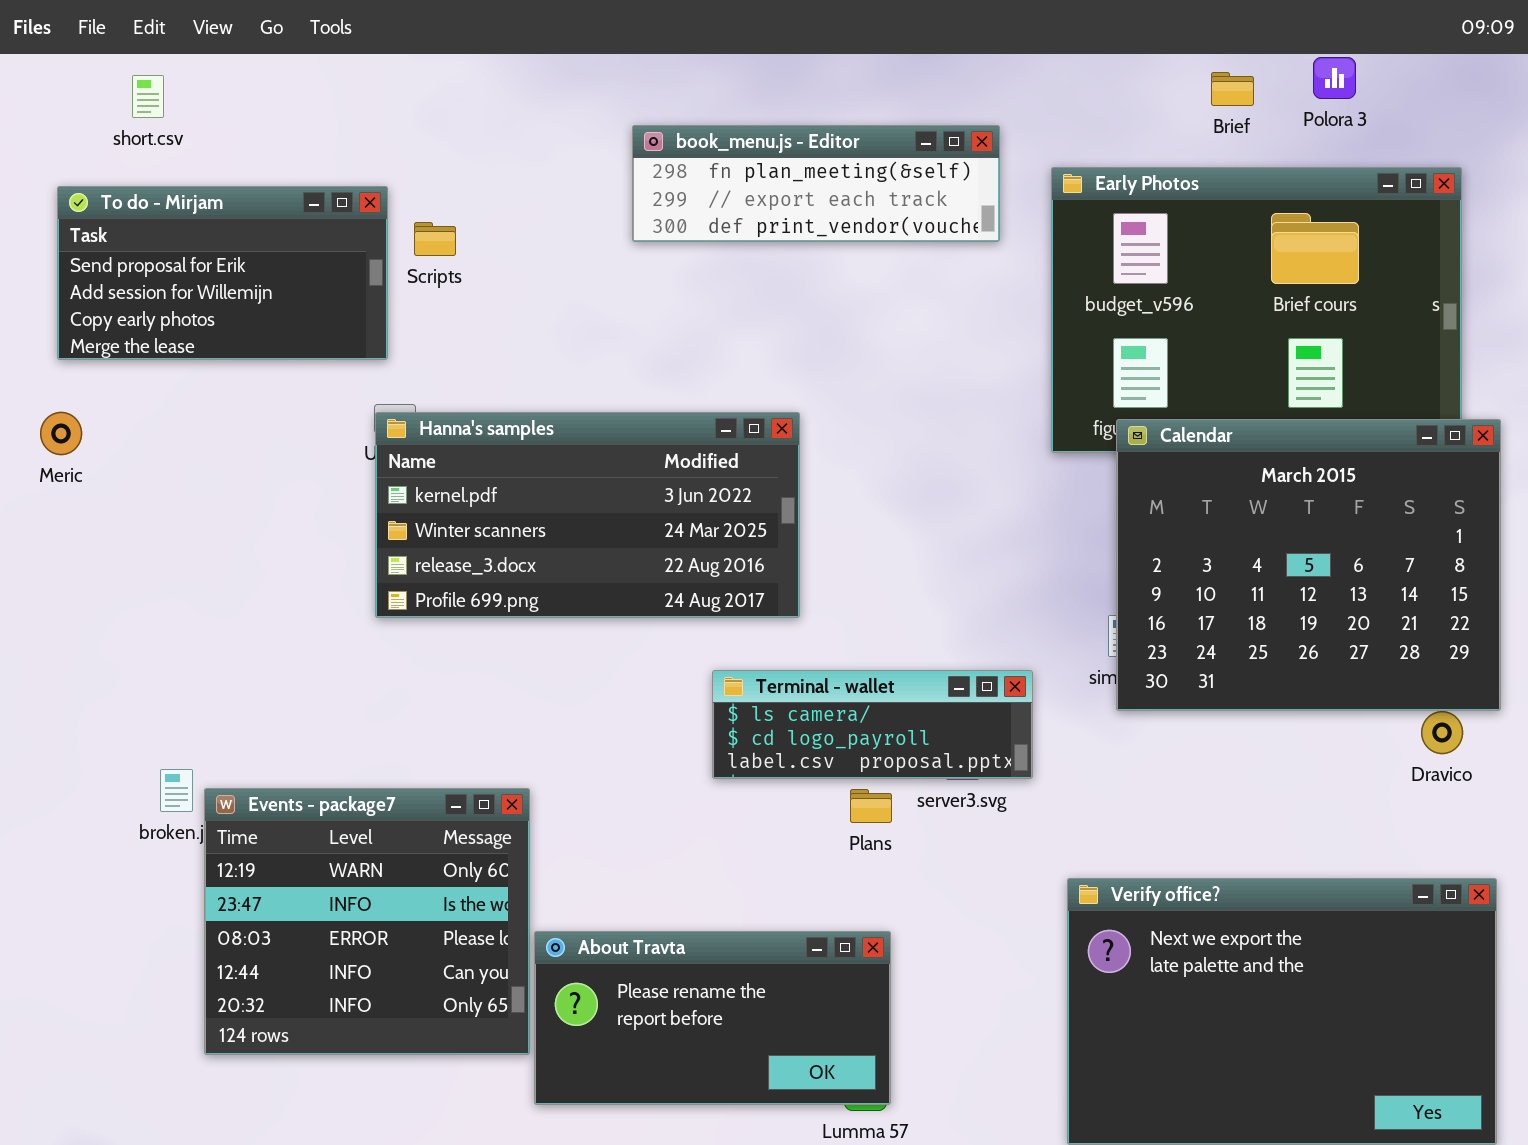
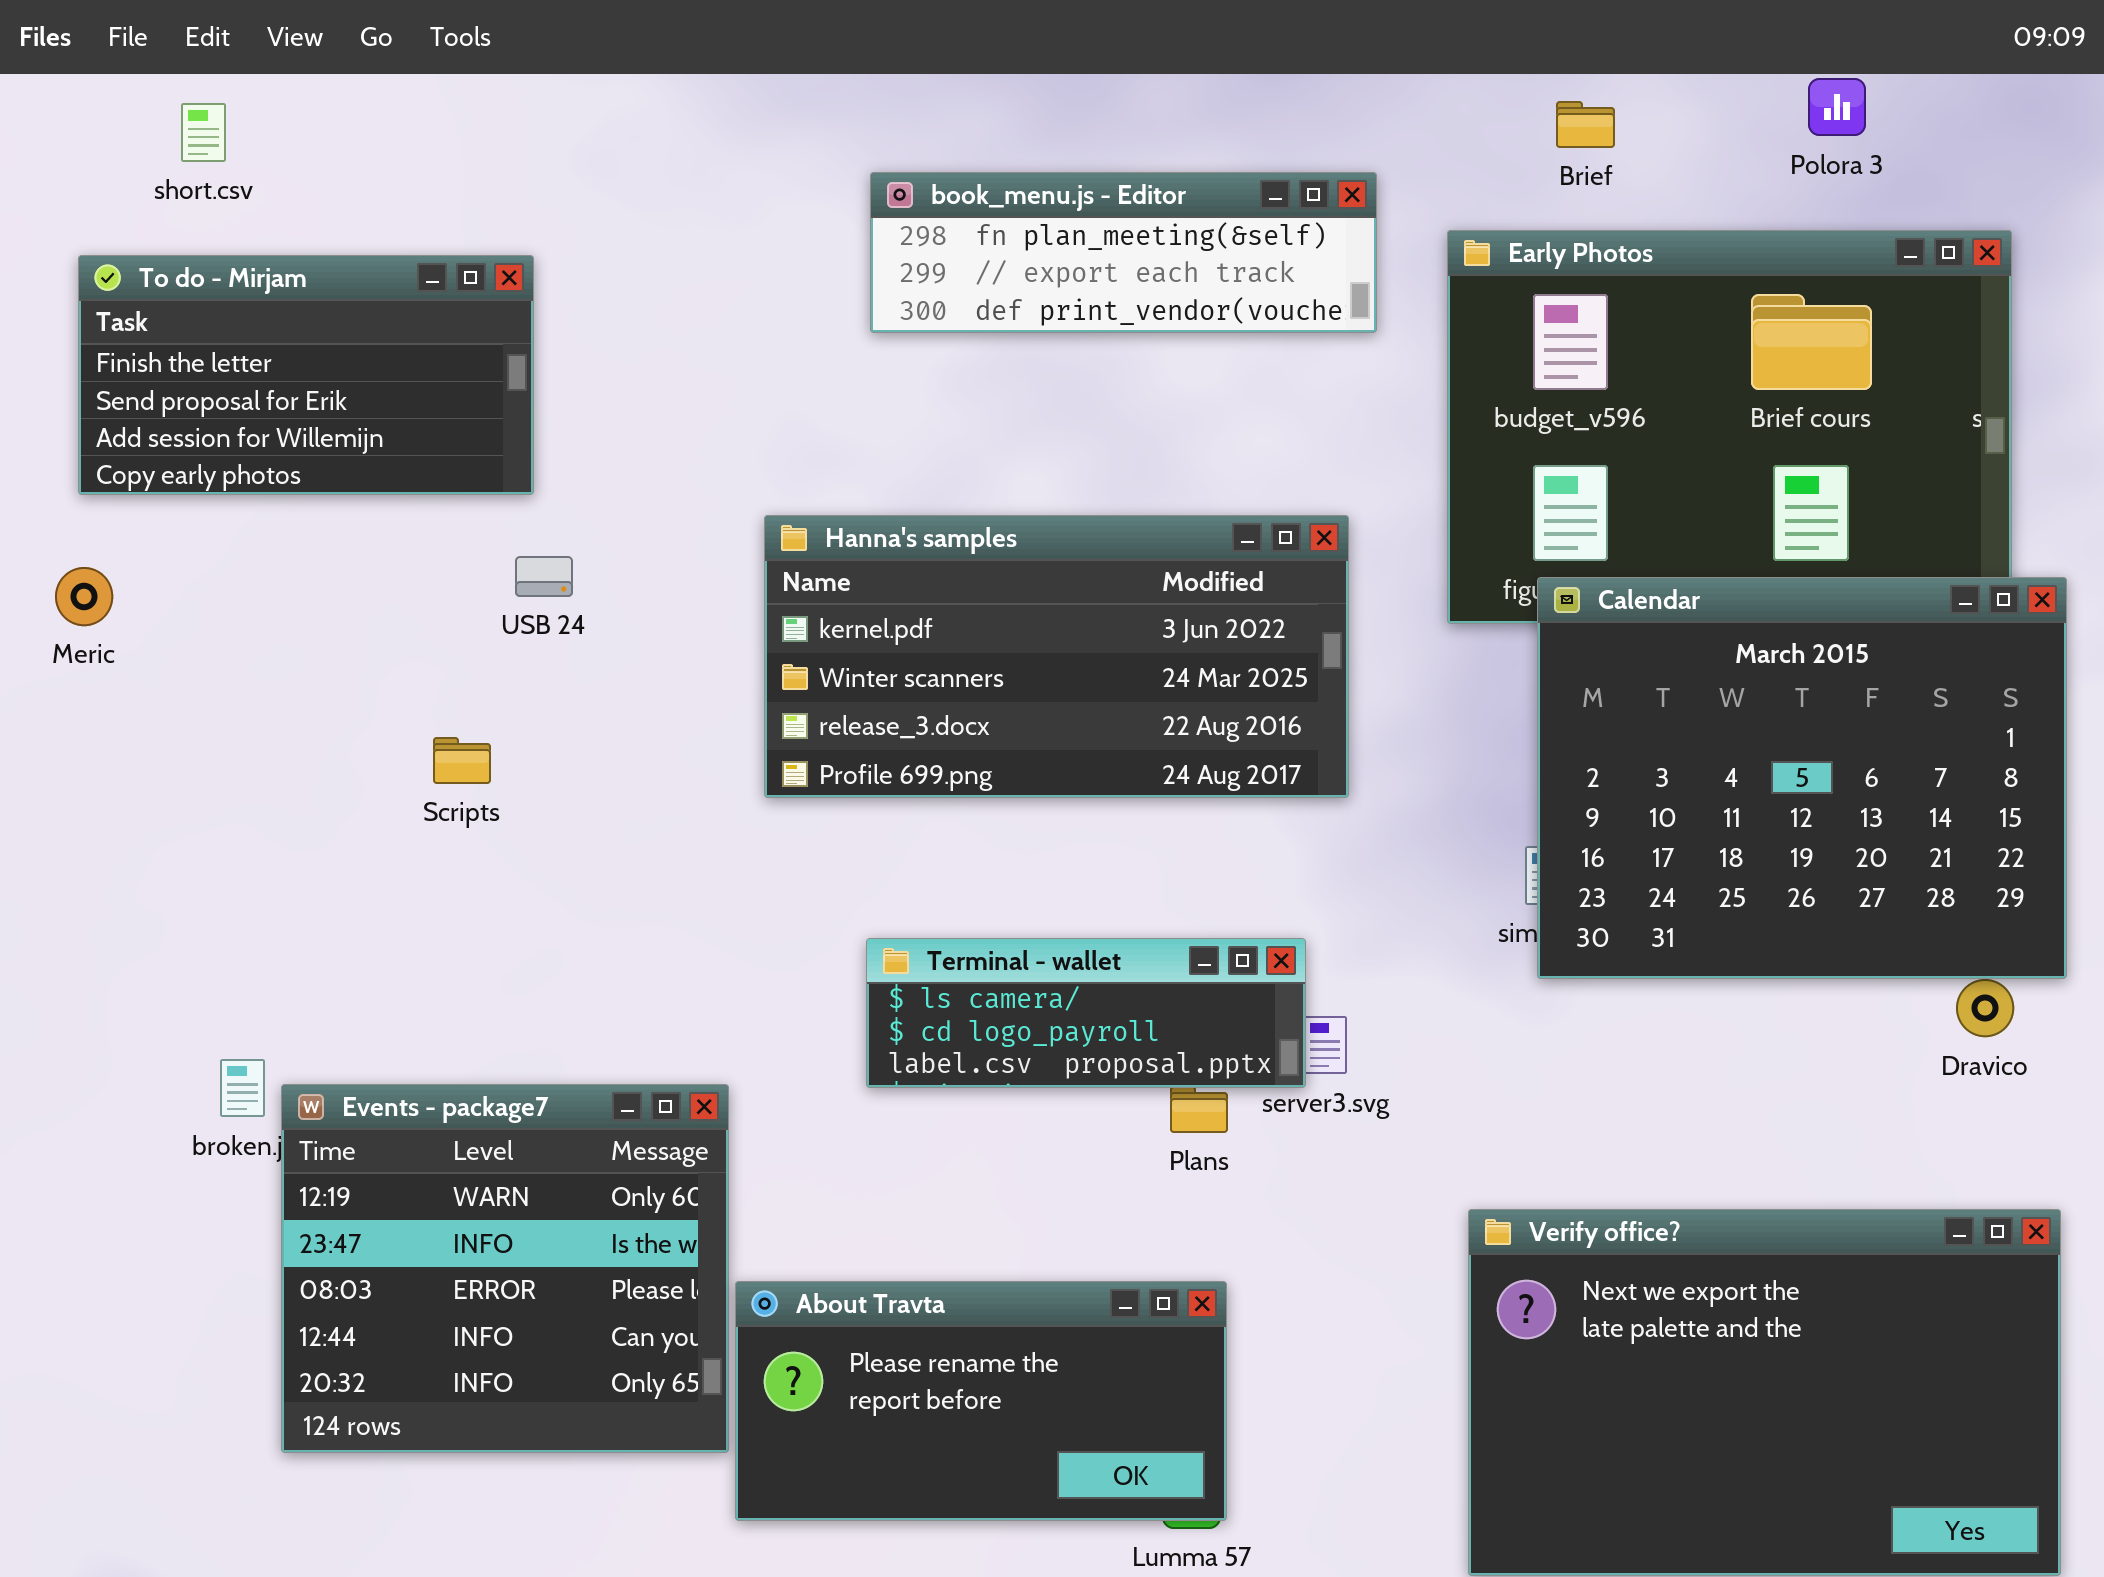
Brief: [1211,72,1254,106] -> [1556,101,1615,148], moved
To do - Mirjam: [57,186,388,360] -> [78,255,534,495], scrolled up 1 row
Scripts: [414,222,456,256] -> [433,737,491,784], moved
Hanna's samples: [375,412,800,618] -> [764,515,1349,798], moved
Terminal - wallet: [712,670,1033,779] -> [866,938,1306,1088], moved

